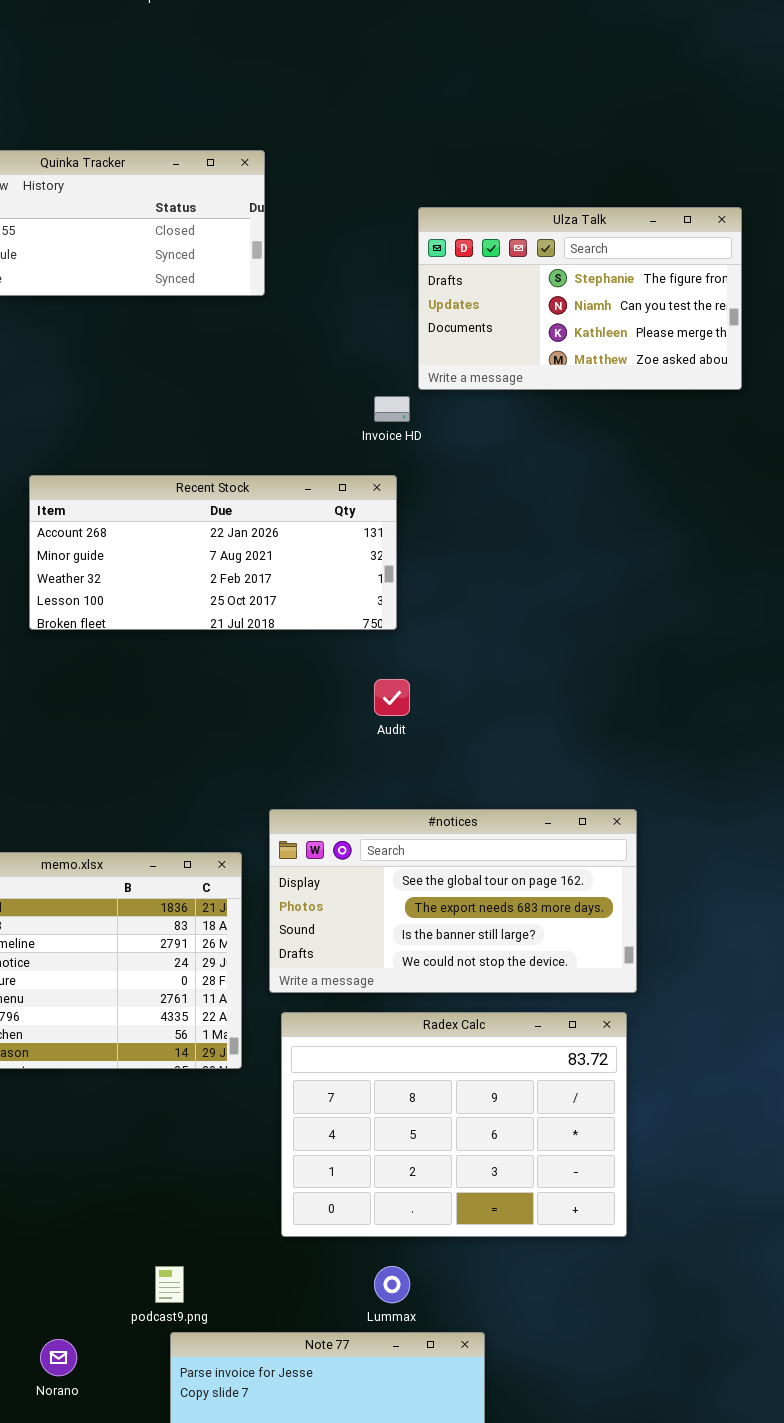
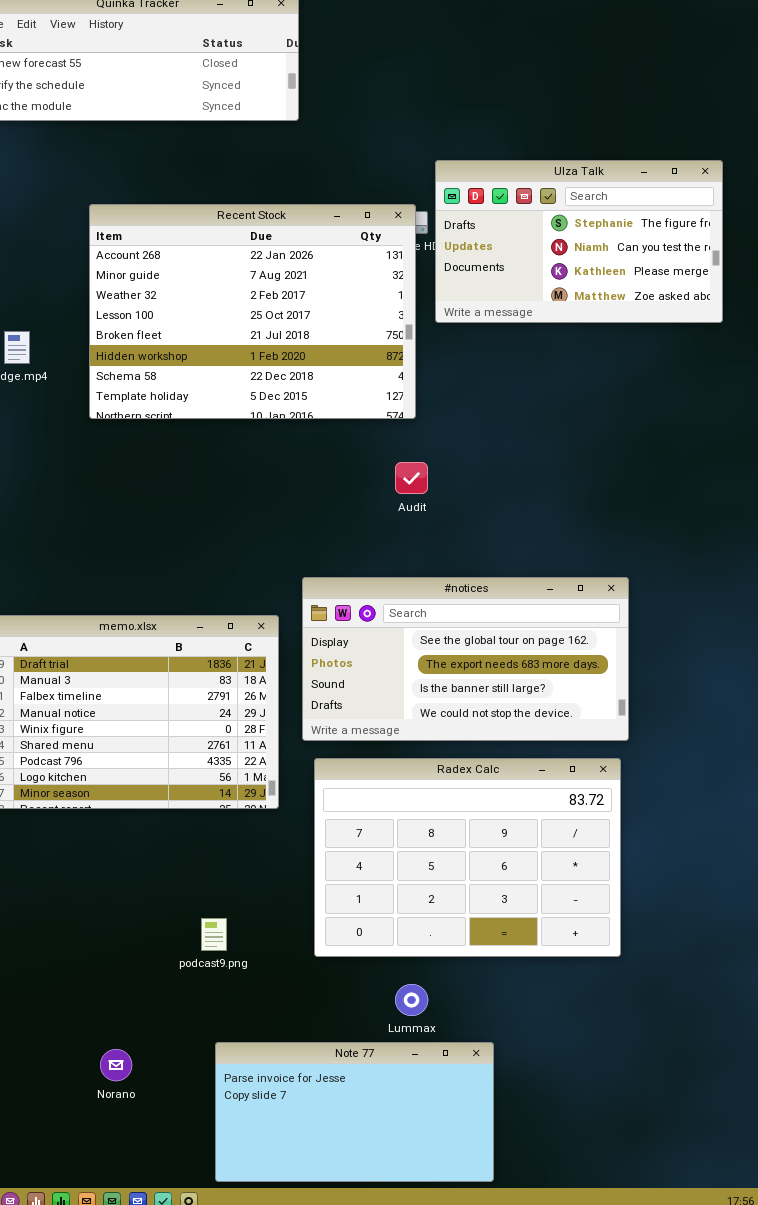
Ulza Talk: [418,207,742,390] -> [435,160,723,323], moved
Recent Stock: [29,475,397,630] -> [89,204,416,419], resized
podcast9.png: [155,1266,184,1303] -> [201,918,227,951], moved

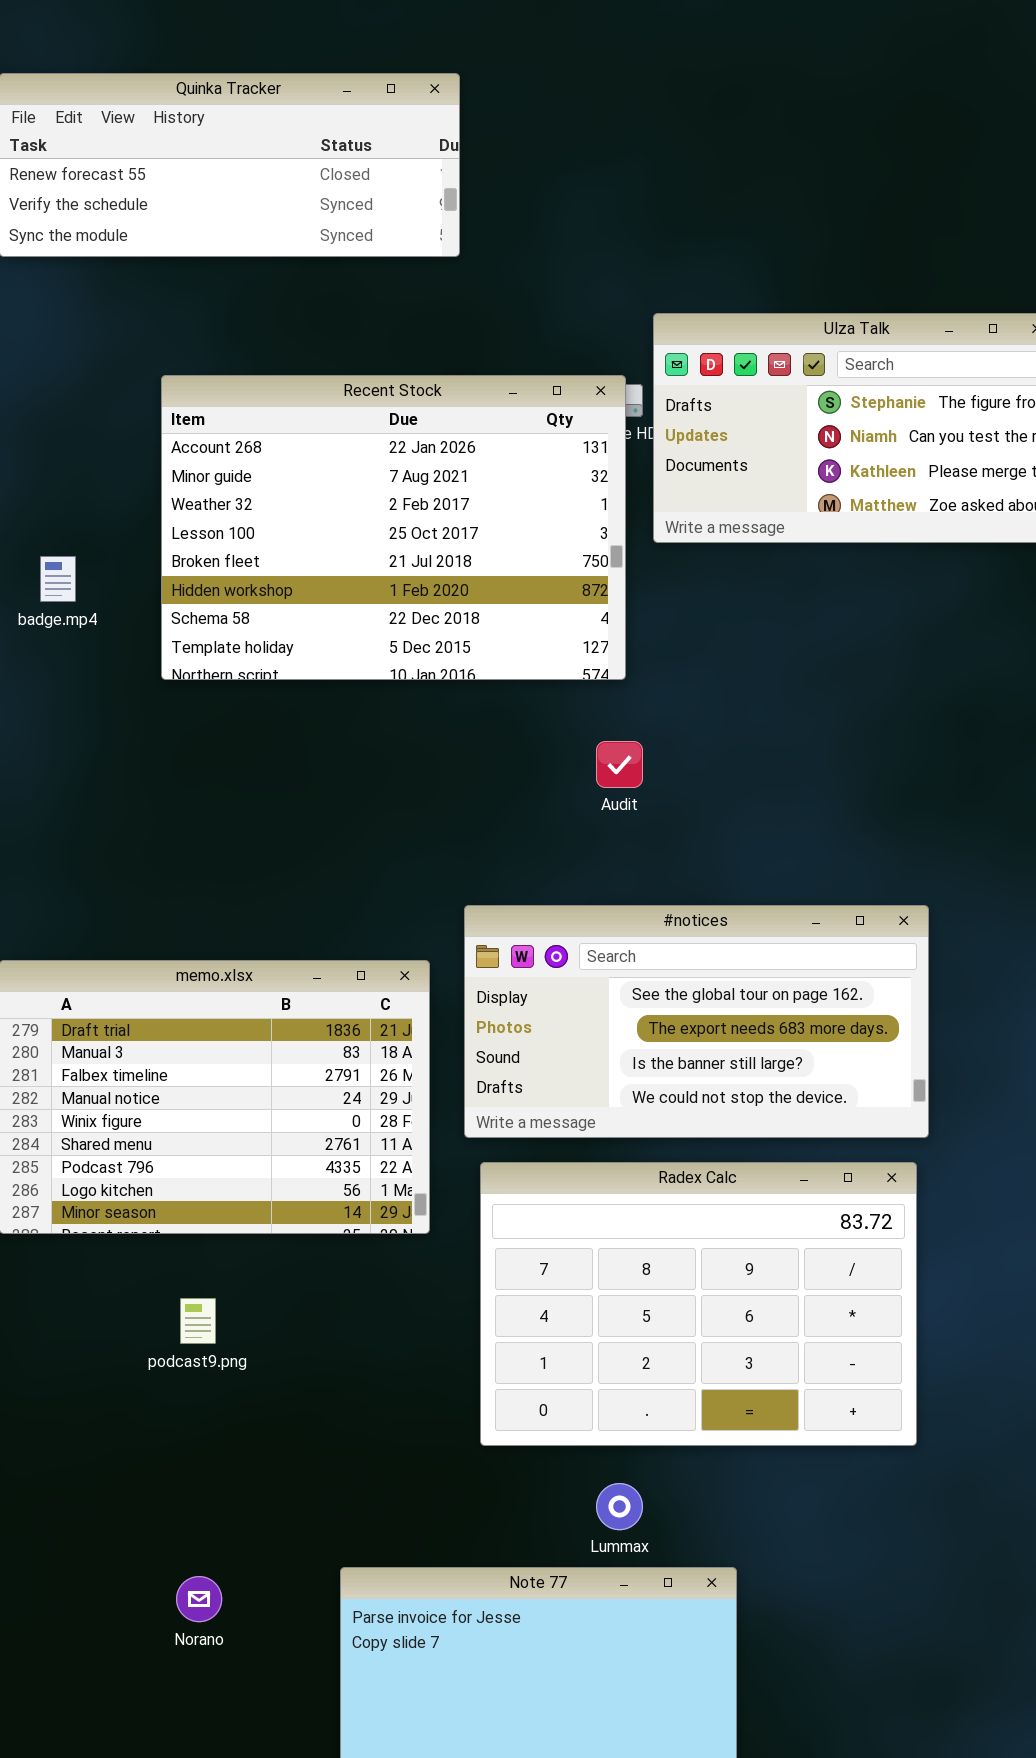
podcast9.png: [201,918,227,951] -> [180,1298,216,1344], moved

